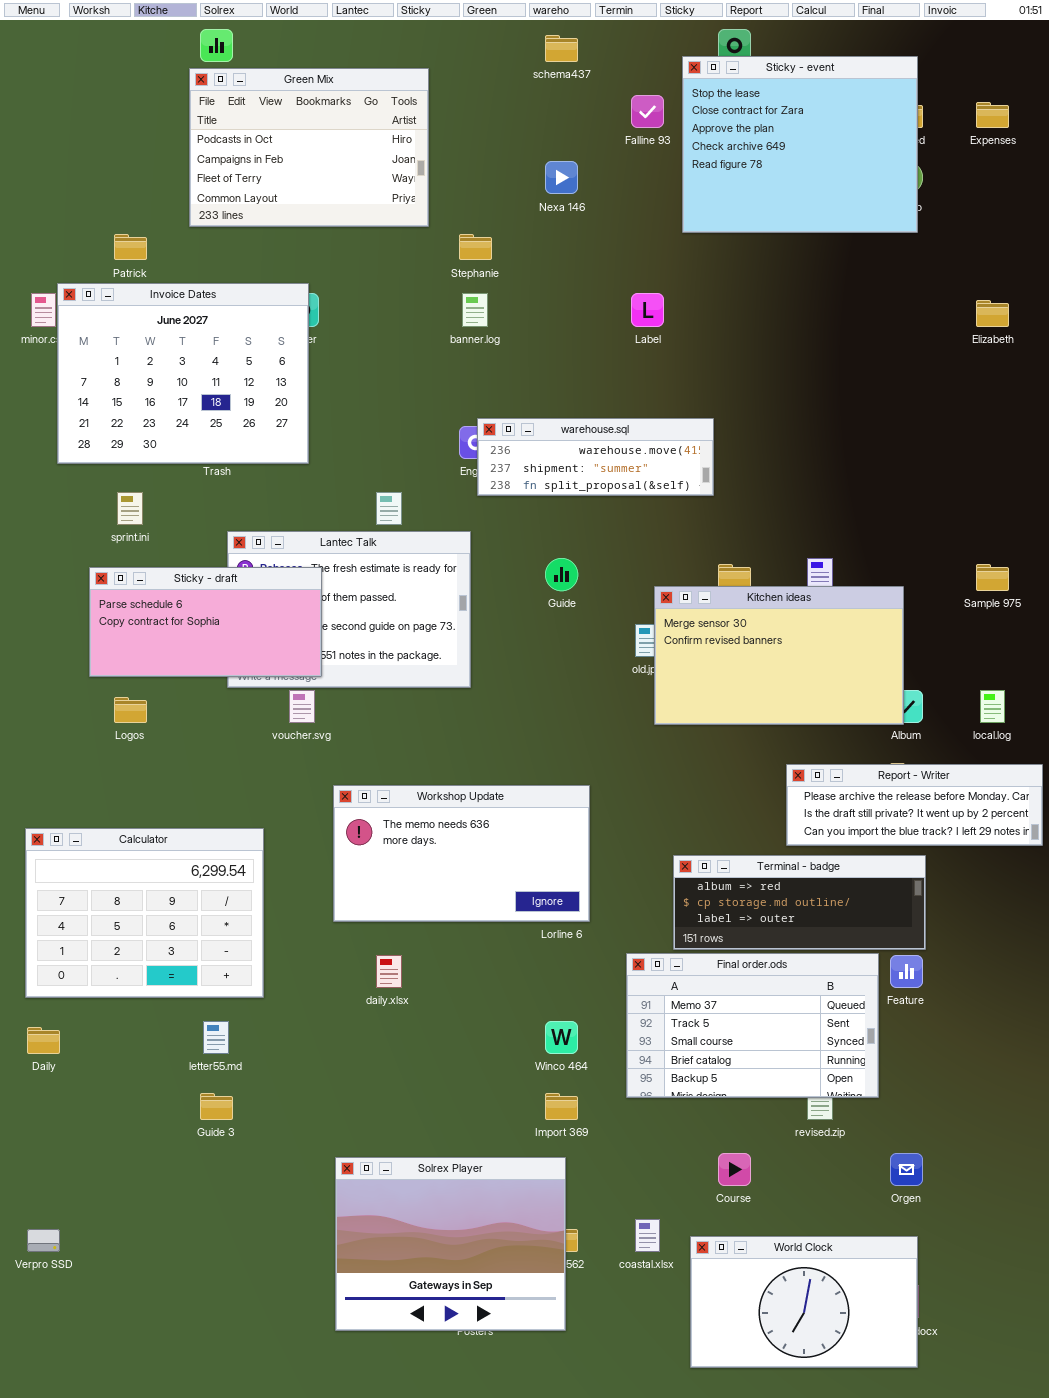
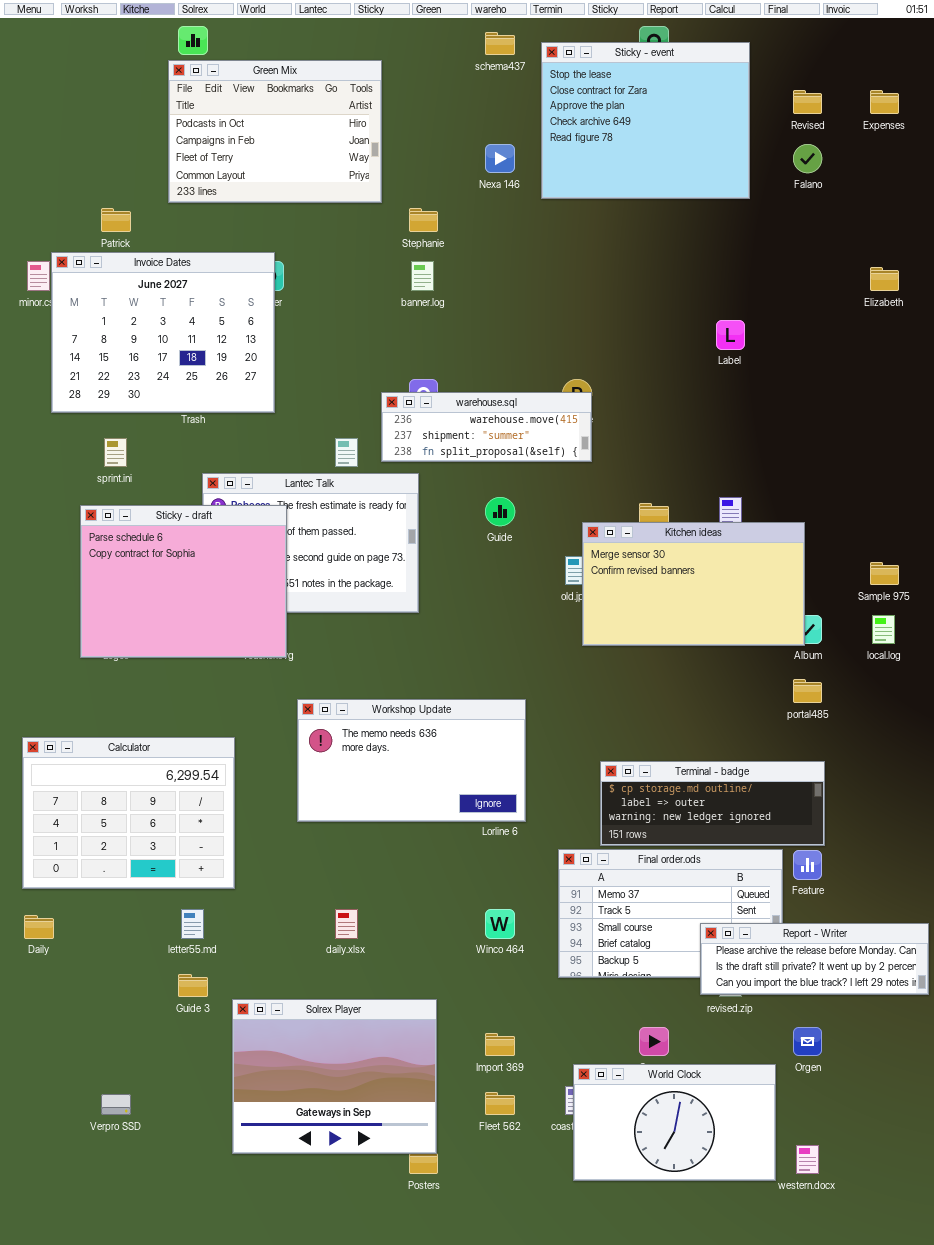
Sticky - event: [682,56,918,233] -> [541,42,750,199], moved
Label: [631,293,664,327] -> [716,320,745,350], moved
warehouse.sql: [477,418,714,496] -> [381,392,592,462], moved
Sample 975: [976,564,1009,591] -> [870,562,899,585], moved
Sticky - draft: [89,567,322,677] -> [80,505,287,658], resized
Report - Writer: [786,764,1043,846] -> [700,923,929,995], moved
Terminal - badge: [673,855,926,950] -> [600,761,825,846], scrolled down 1 row
daily.xlsx: [376,955,402,988] -> [335,909,358,939], moved
Import 369: [545,1093,578,1120] -> [485,1033,515,1056], moved
Solrex Player: [335,1157,566,1331] -> [232,999,437,1154], moved
Verpro SSD: [27,1229,60,1252] -> [101,1094,131,1115], moved
World Clock: [690,1236,918,1368] -> [573,1064,776,1181], moved

